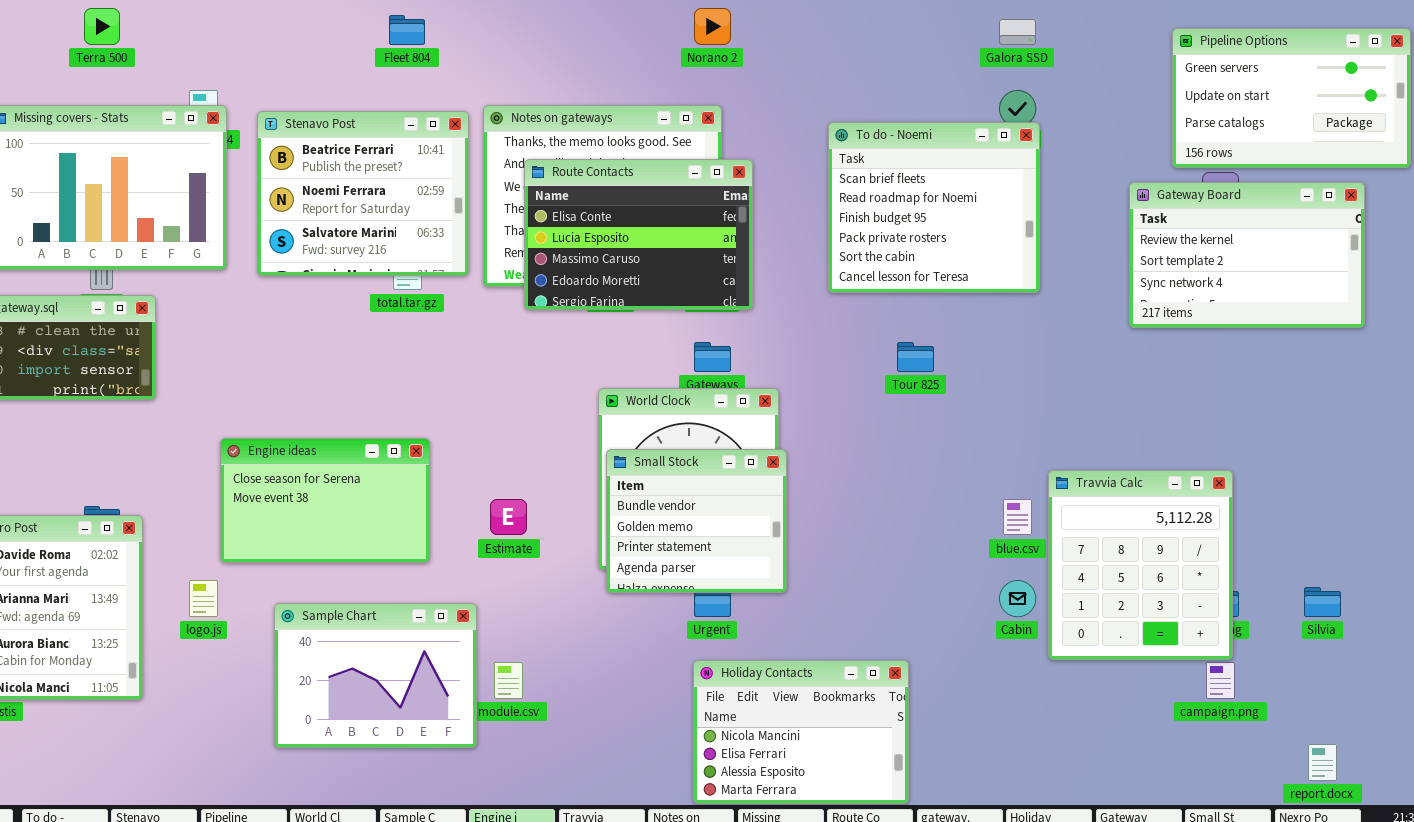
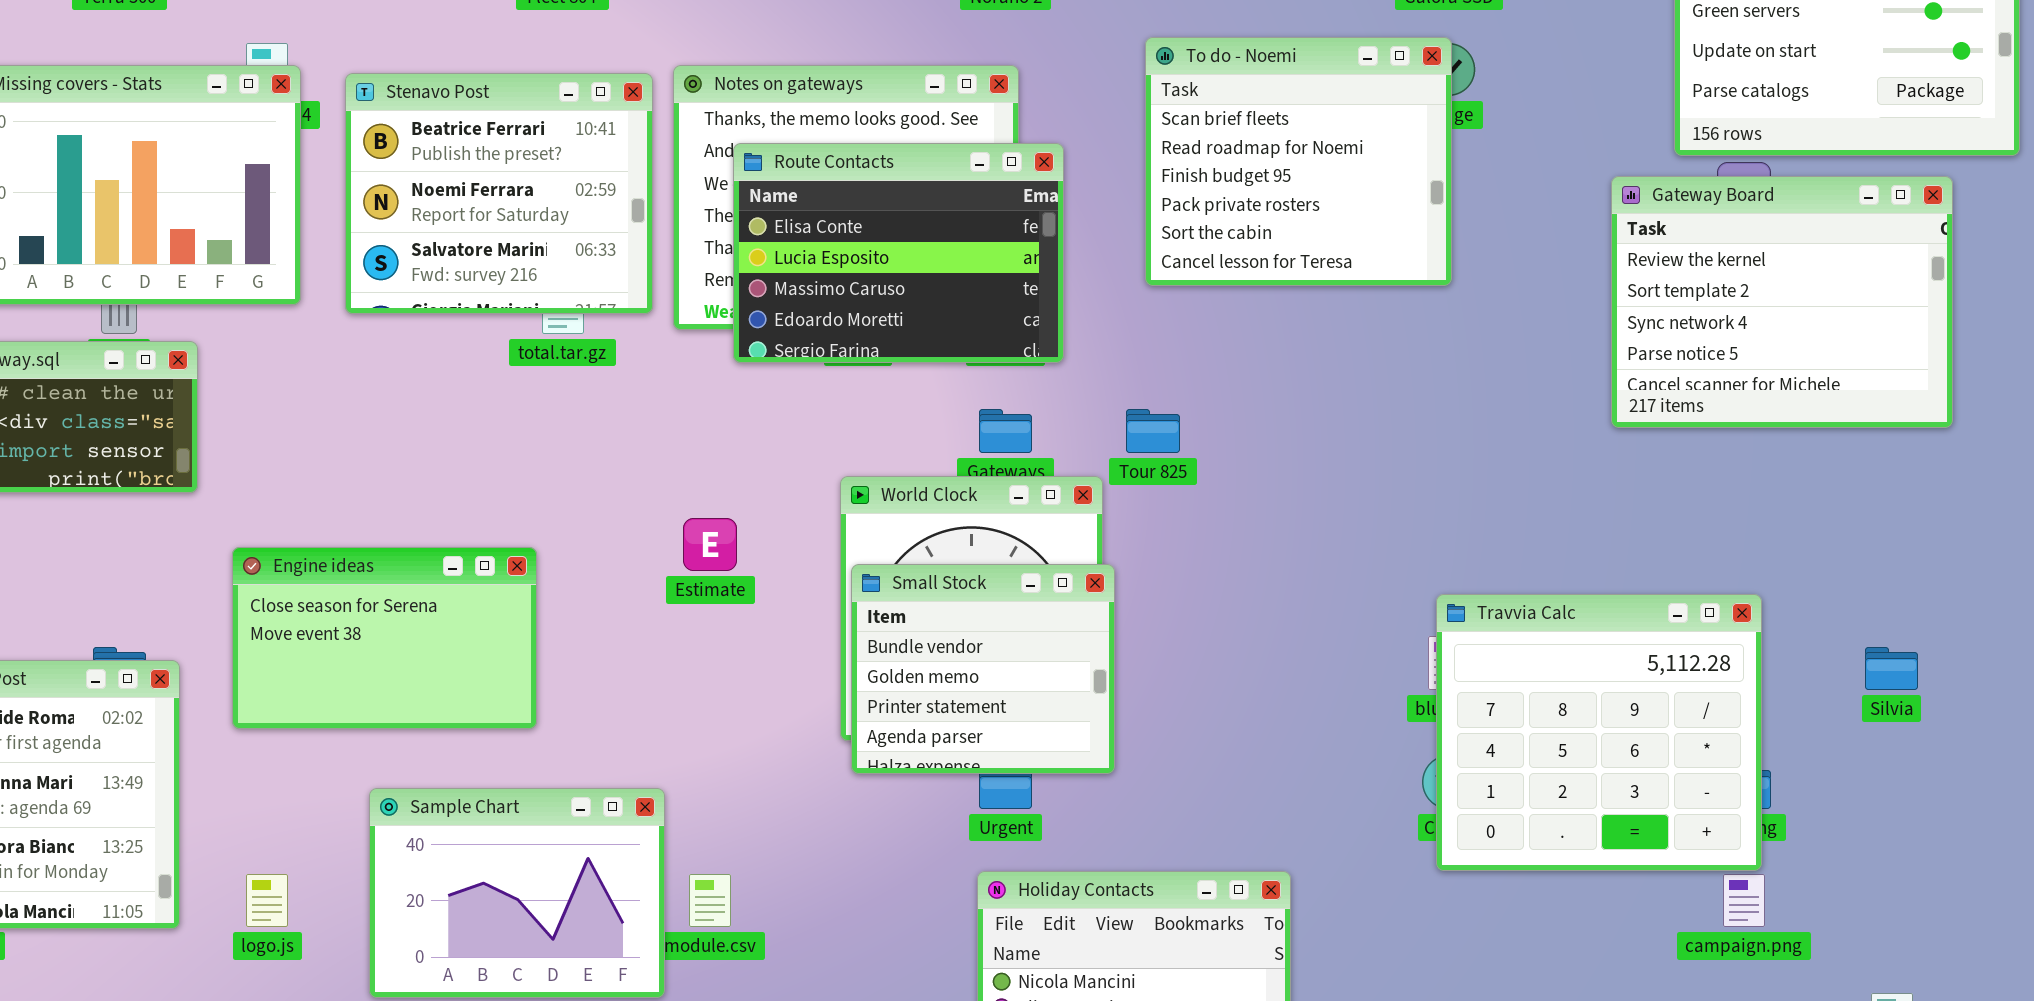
To do - Noemi: [828,122,1040,293] -> [1145,37,1452,286], moved
Gateway Board: [1129,182,1365,328] -> [1611,176,1953,428], resized
Tour 825: [897,342,934,372] -> [1126,409,1180,453], moved
Engine ideas: [220,438,430,563] -> [232,547,537,729], moved
Travvia Calc: [1048,470,1233,660] -> [1436,594,1762,871], resized
Estimate: [490,499,527,535] -> [683,518,737,571], moved
logo.js: [189,580,218,617] -> [246,874,288,927], moved
Silvia: [1304,587,1341,617] -> [1865,647,1918,690], moved

